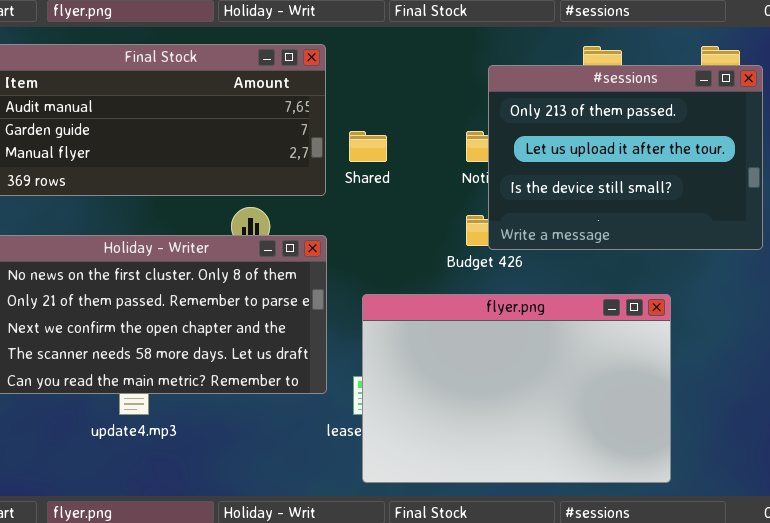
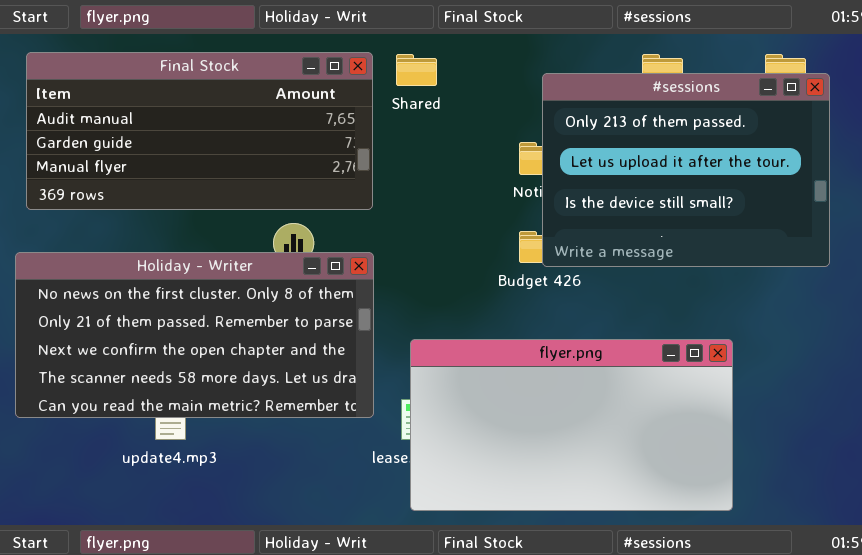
Shared: [349,131,387,162] -> [396,54,437,86], moved
flyer.png: [362,294,671,483] -> [410,339,733,511], resized

